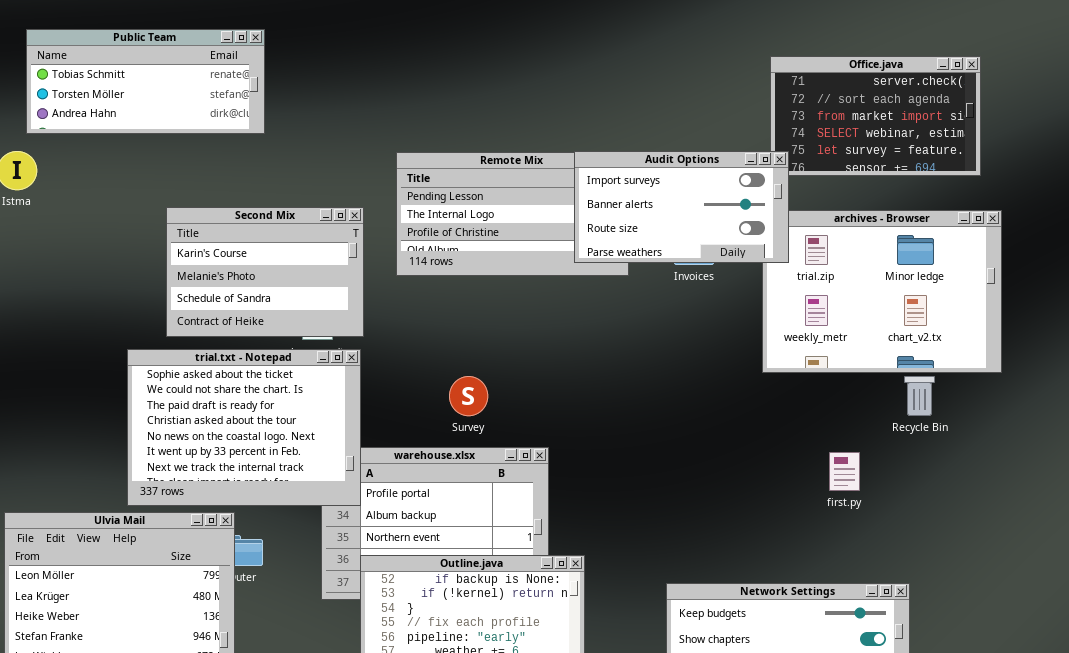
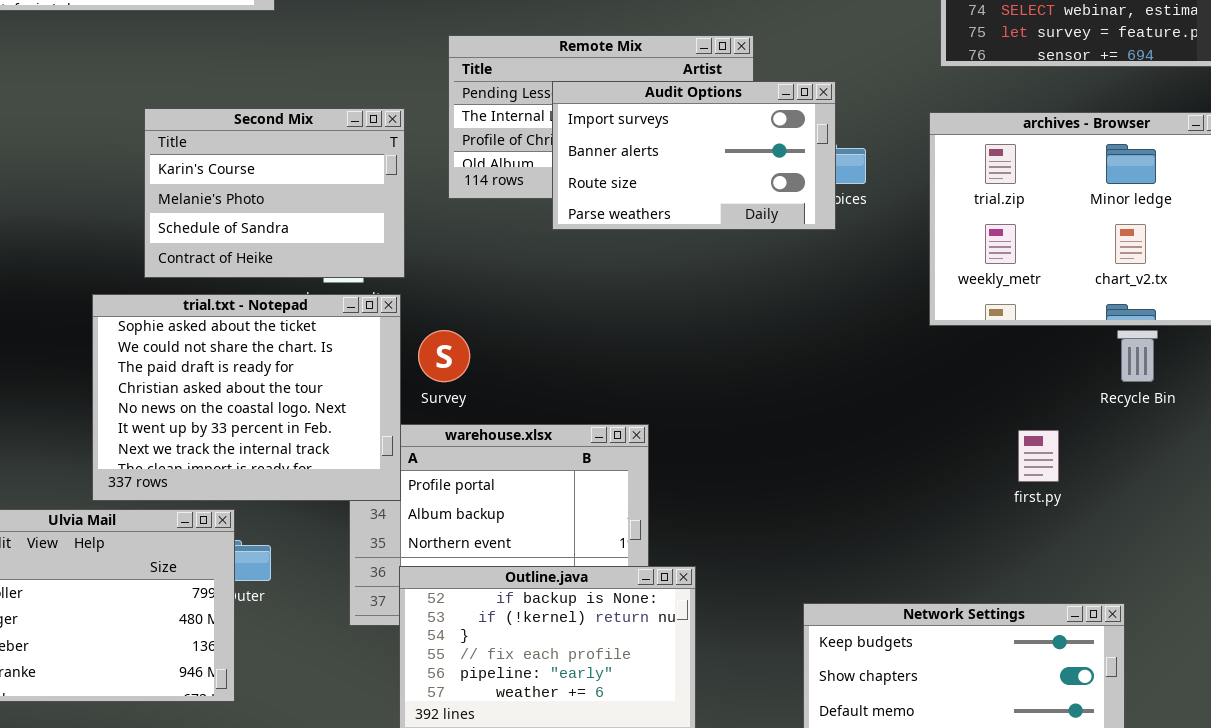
Audit Options: [574,151,789,263] -> [552,81,836,230], moved
Survey: [449,376,488,416] -> [418,330,470,382], moved

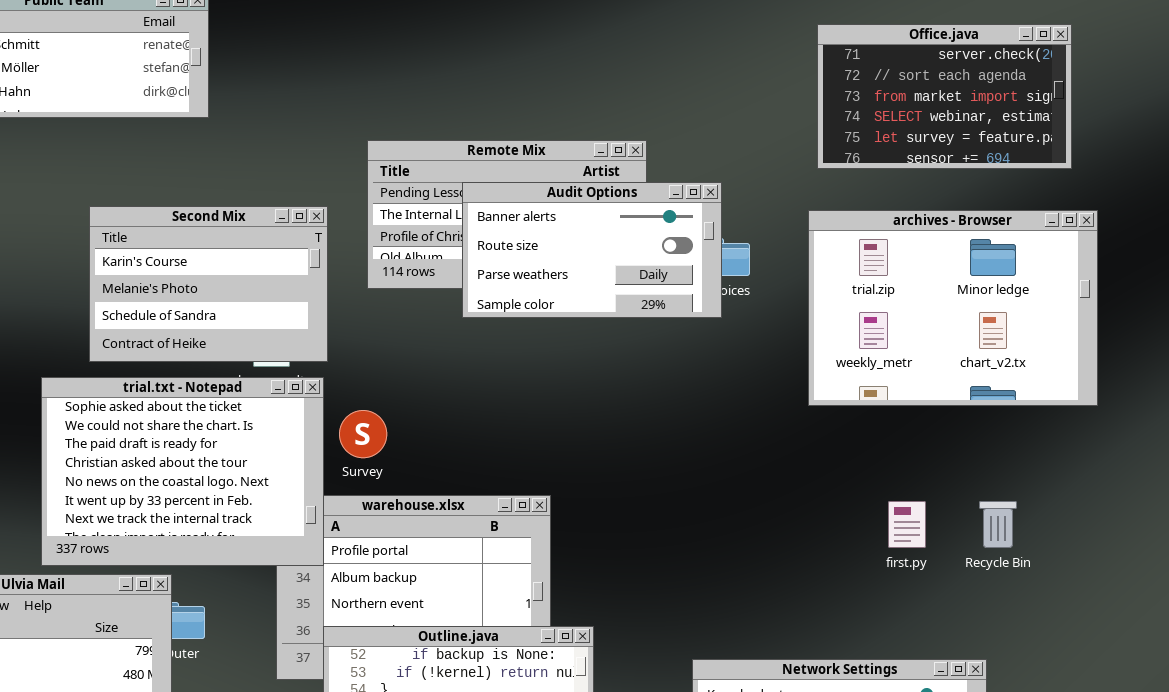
Audit Options: [552,81,836,230] -> [462,182,722,318], scrolled down 1 row
Recycle Bin: [1117,330,1158,382] -> [979,501,1017,548], moved

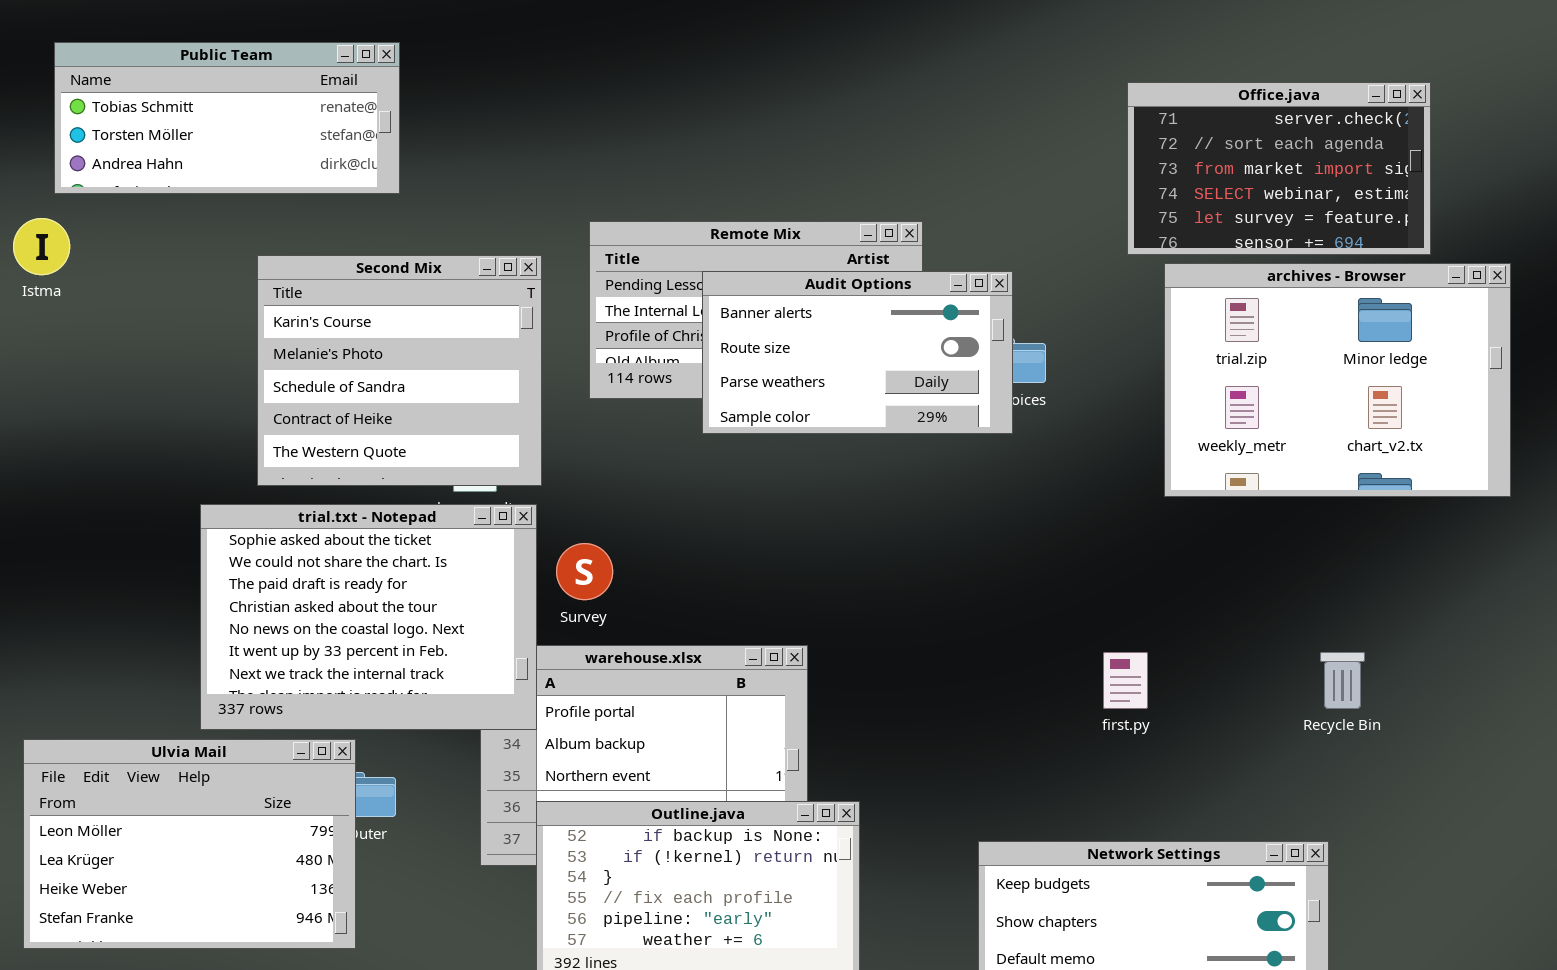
Second Mix: [89,206,328,362] -> [257,255,542,486], resized
archives - Browser: [808,210,1098,406] -> [1164,263,1511,497], moved
first.py: [888,501,926,548] -> [1103,652,1148,709], moved

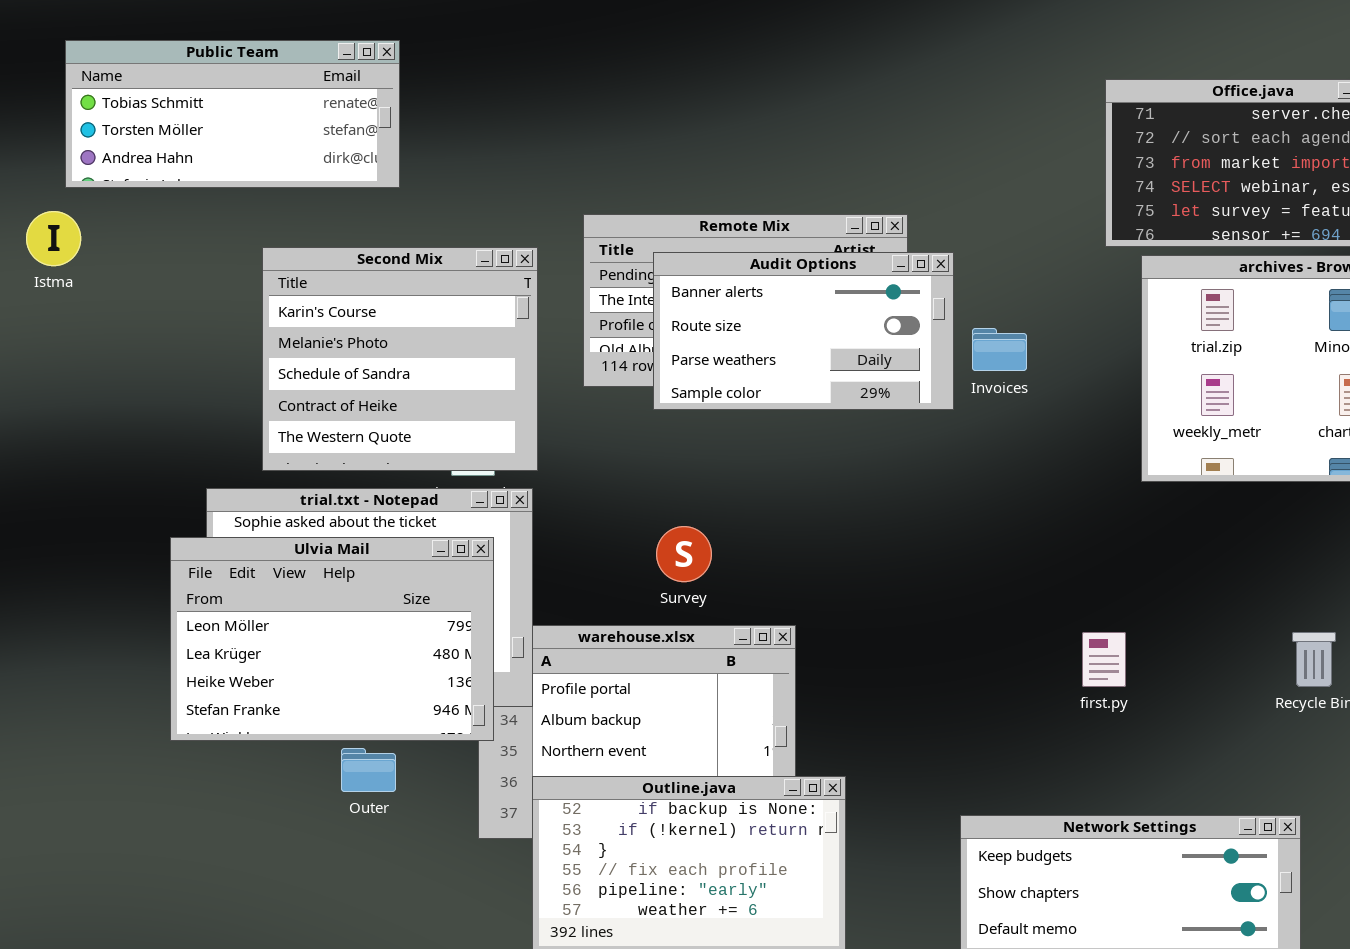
Audit Options: [702,271,1013,434] -> [653,252,954,410], moved
Survey: [556,543,613,600] -> [656,526,712,582], moved
Ulvia Mail: [23,739,356,949] -> [170,537,494,741], moved

